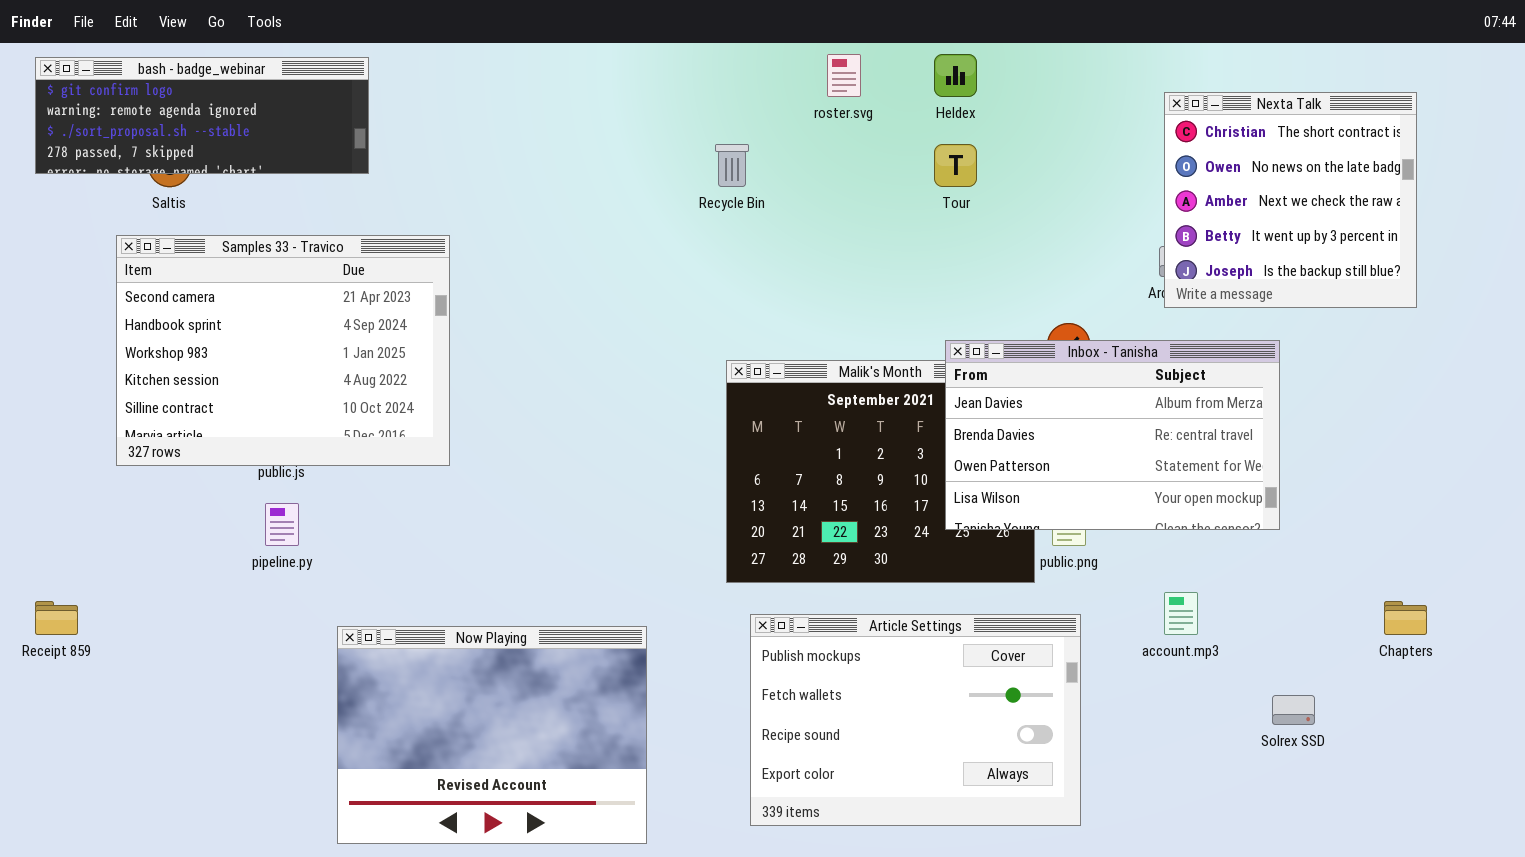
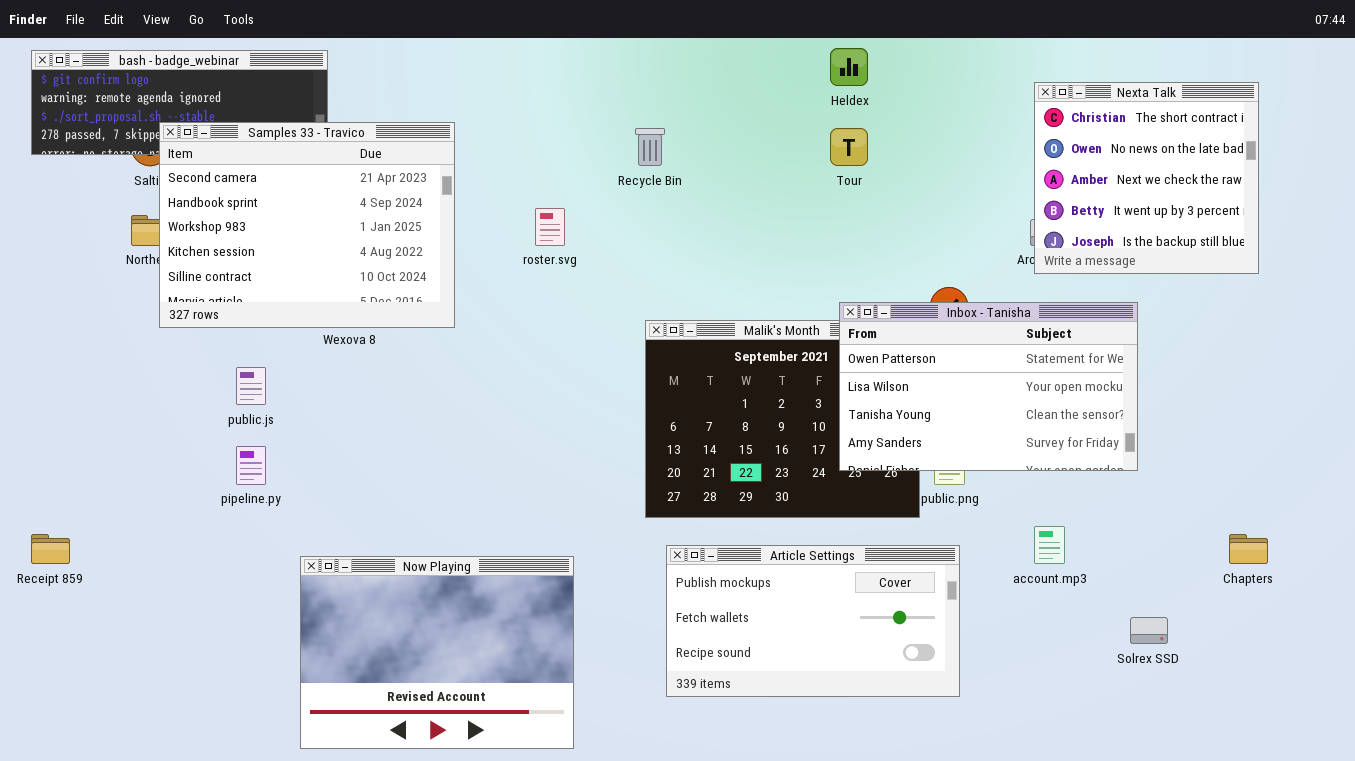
roster.svg: [827,54,861,97] -> [535,208,565,246], moved
Samples 33 - Travico: [116,235,450,466] -> [159,122,455,328], moved
Inbox - Tanisha: [945,340,1280,530] -> [839,302,1138,471], scrolled down 2 rows
Article Settings: [750,614,1081,826] -> [666,545,960,697], resized

